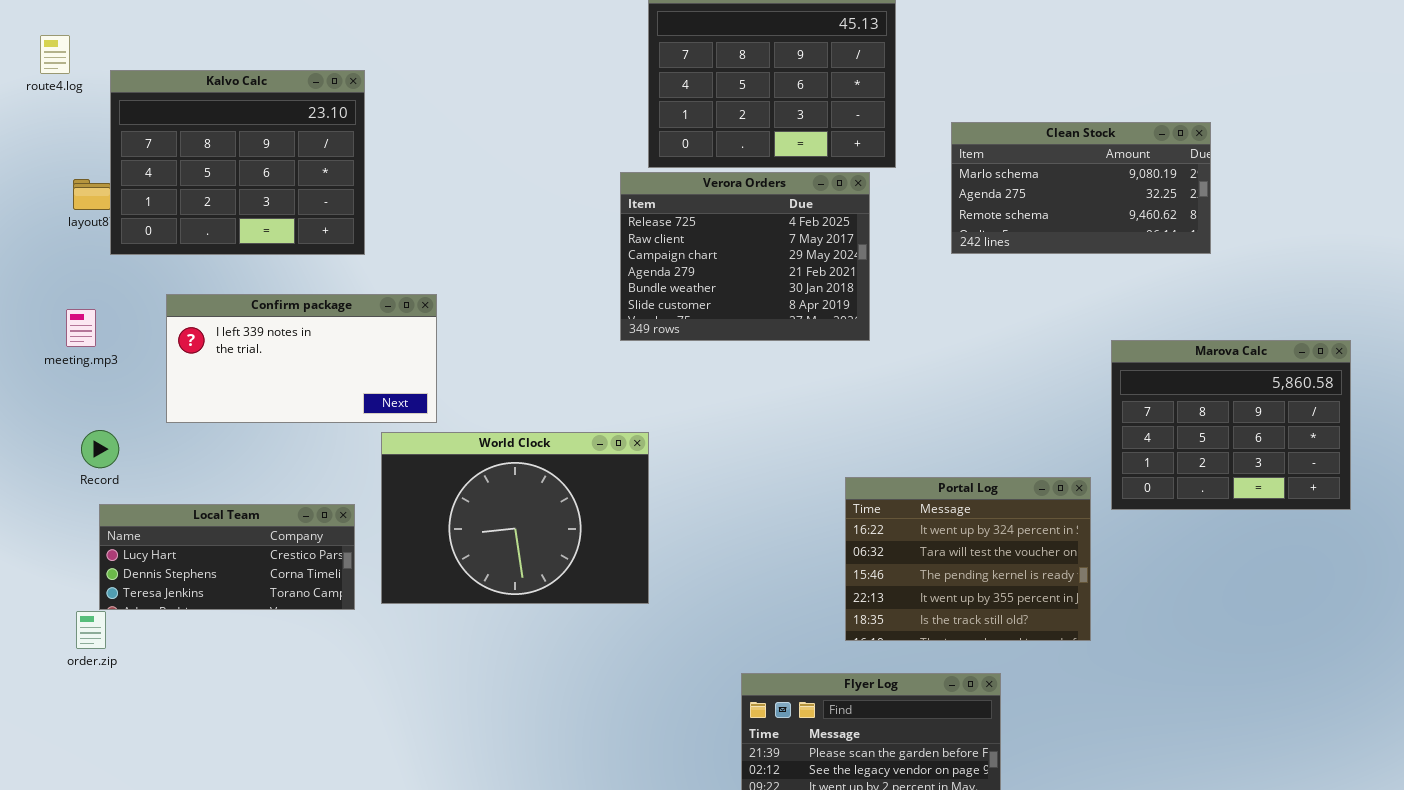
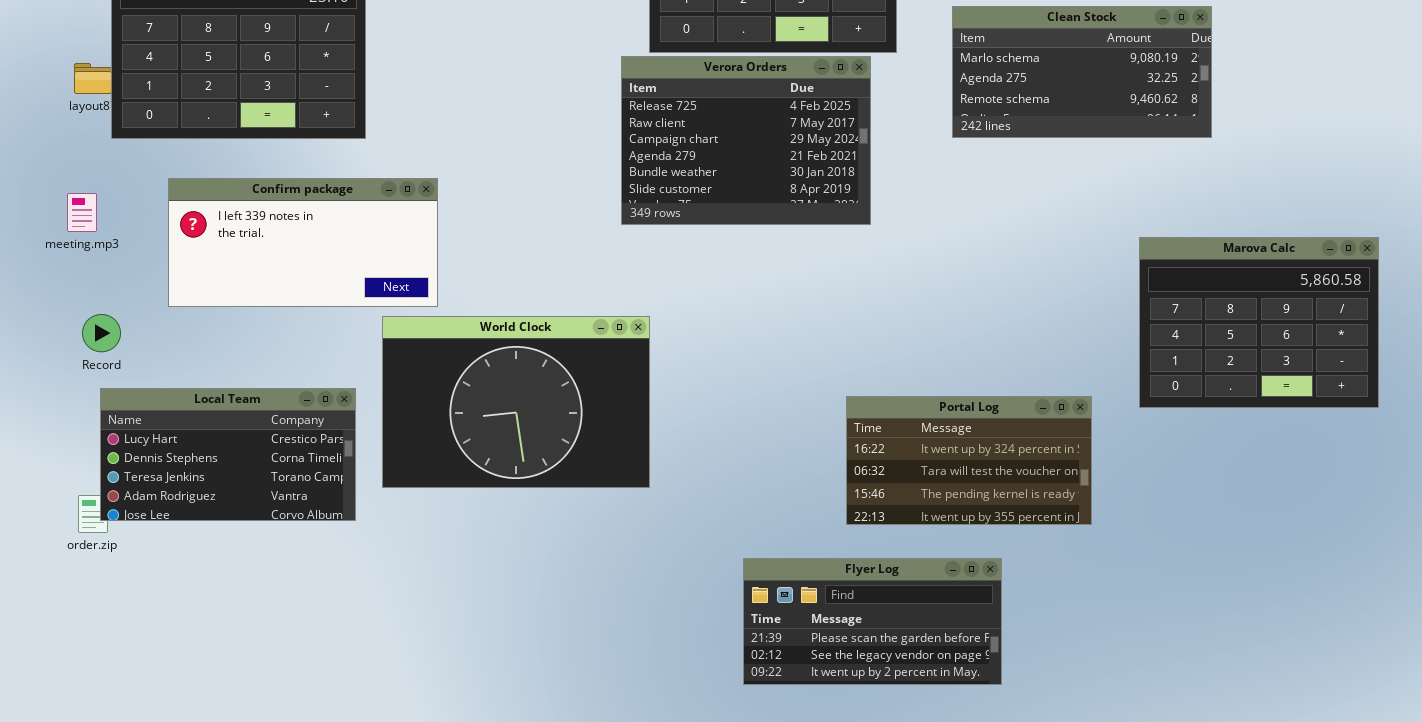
Marova Calc: [1111,340,1351,510] -> [1139,237,1379,408], moved
Portal Log: [845,477,1091,641] -> [846,396,1092,525], resized
Local Team: [99,504,355,610] -> [100,388,356,521], resized

